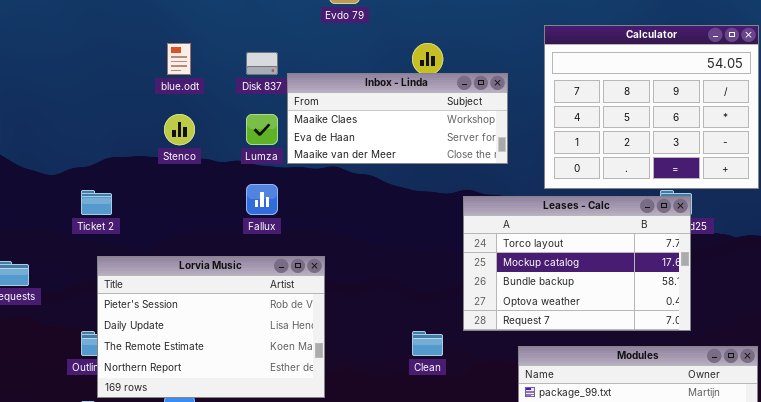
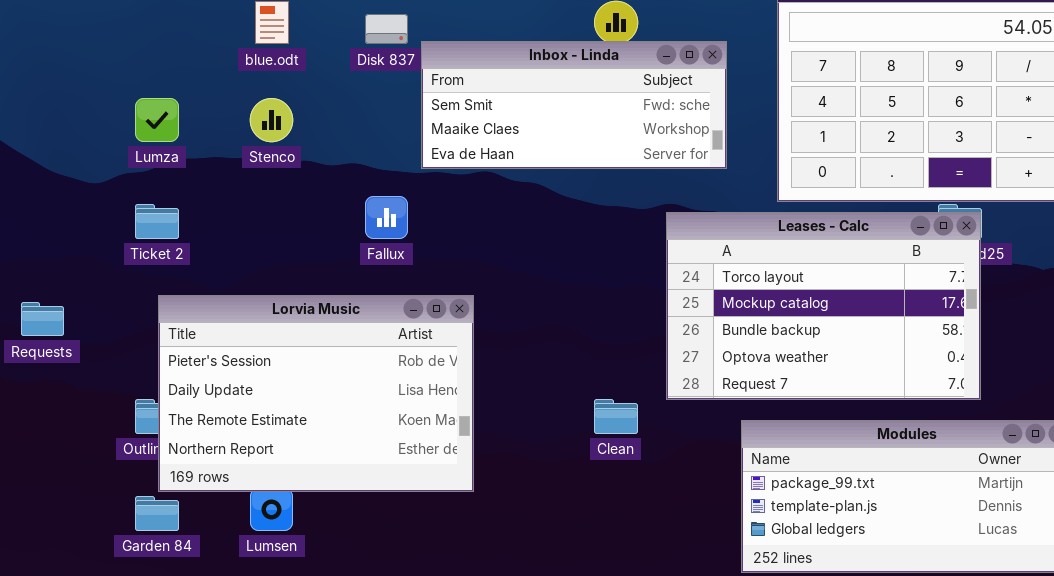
Inbox - Linda: [287,73,508,164] -> [421,41,727,169], scrolled up 1 row
Lumza: [246,114,278,145] -> [135,98,179,142], moved

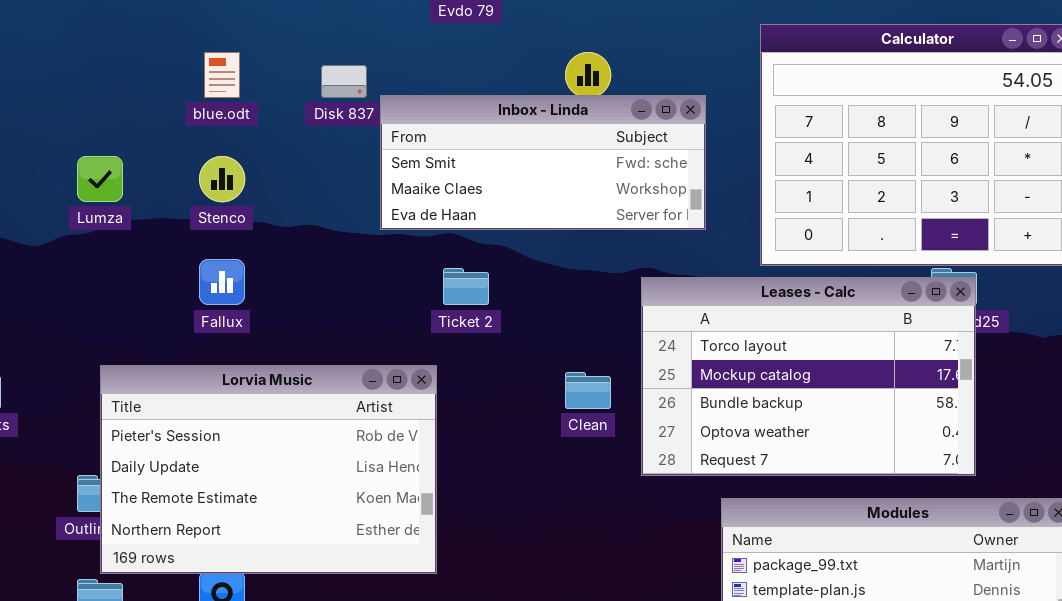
Fallux: [365,196,408,239] -> [199,259,245,305], moved
Ticket 2: [135,204,179,239] -> [443,268,489,305], moved
Clean: [594,399,638,434] -> [565,372,611,409], moved

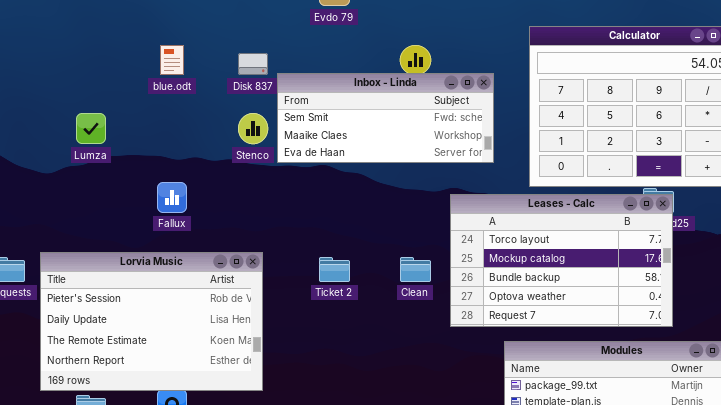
Stenco: [199,156,245,202] -> [238,113,268,144], moved
Ticket 2: [443,268,489,305] -> [319,257,350,282], moved
Lorvia Music: [100,365,437,574] -> [40,252,263,391], moved

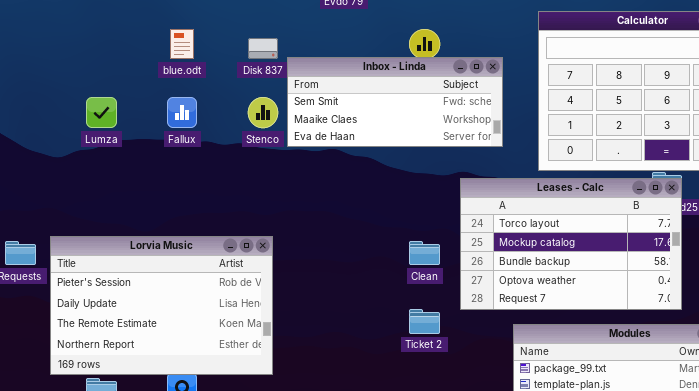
Fallux: [157,182,187,213] -> [167,97,197,128], moved
Ticket 2: [319,257,350,282] -> [409,309,440,334], moved

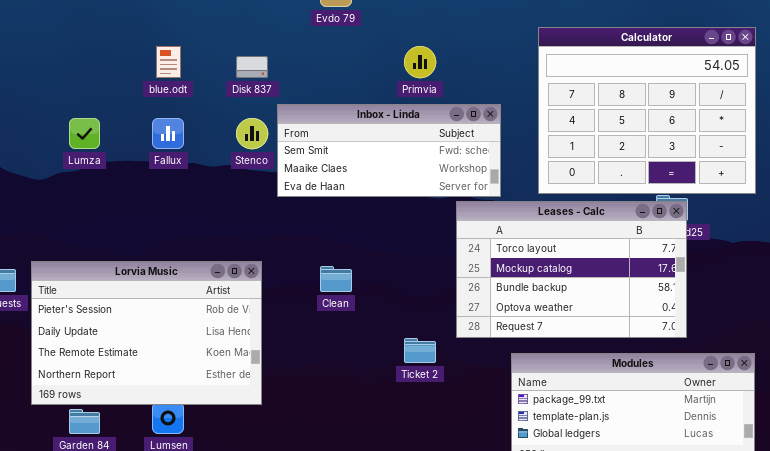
Inbox - Linda: [287,57,503,147] -> [277,104,501,197], moved
Clean: [409,241,440,265] -> [320,266,352,292], moved

